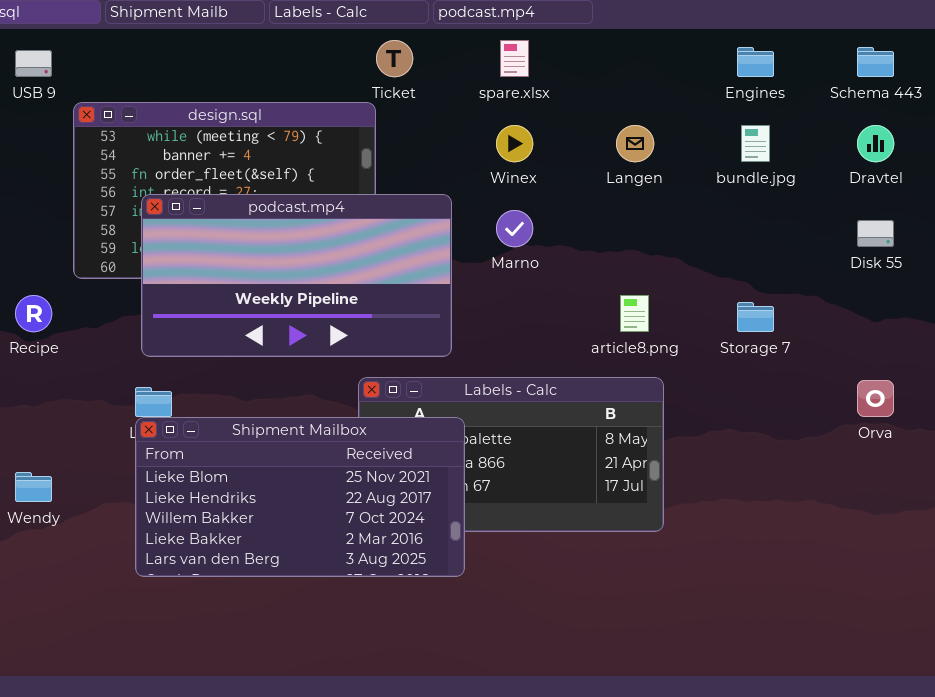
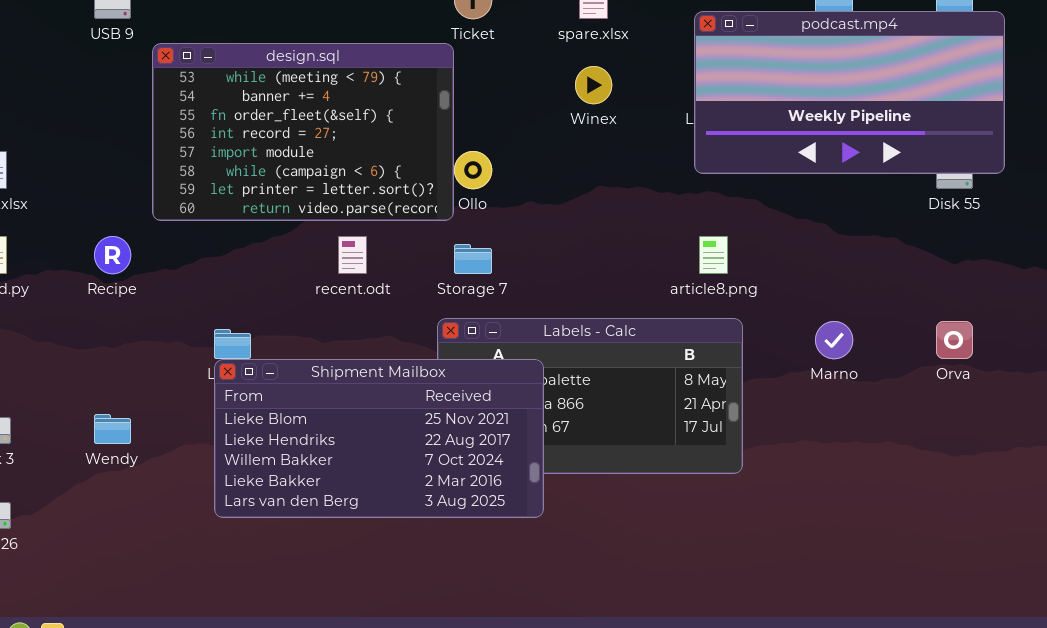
podcast.mp4: [141,194,452,357] -> [694,11,1005,174], moved
Marno: [496,210,533,247] -> [815,321,853,359], moved
Storage 7: [737,302,774,332] -> [454,244,492,274], moved

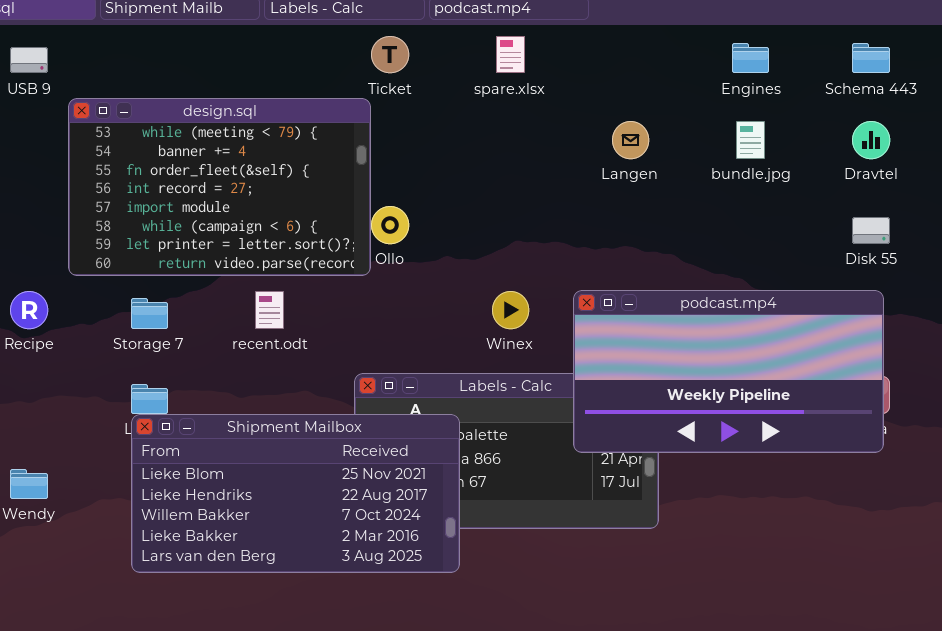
podcast.mp4: [694,11,1005,174] -> [573,290,884,453], moved
Winex: [575,66,612,104] -> [492,291,529,329], moved
Storage 7: [454,244,492,274] -> [131,298,168,329], moved

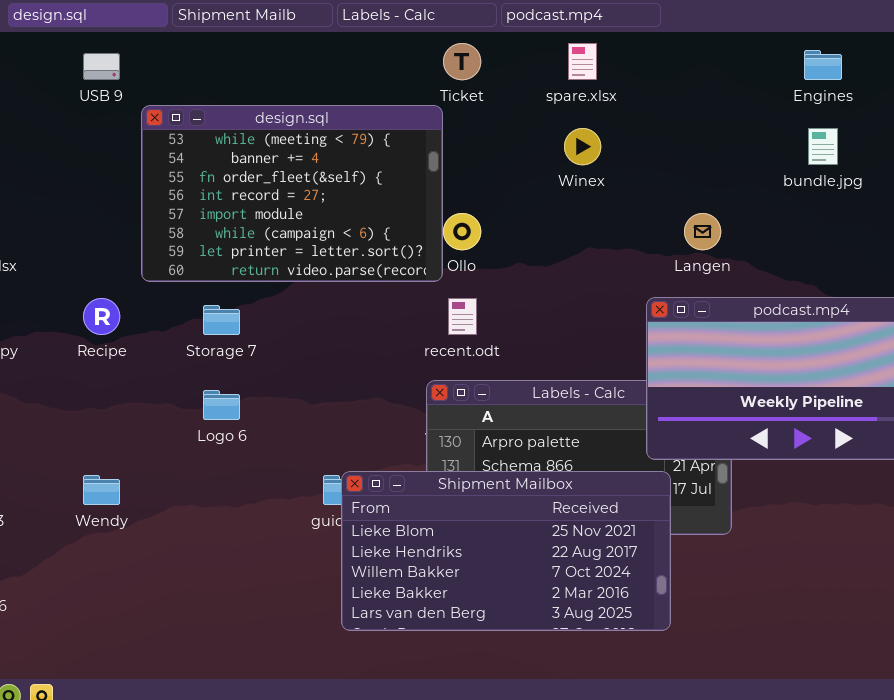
Langen: [612,121,649,159] -> [684,213,721,250], moved
recent.odt: [255,291,284,329] -> [448,298,477,335], moved
Winex: [492,291,529,329] -> [564,128,601,165], moved
Shipment Mailbox: [131,414,460,573] -> [341,471,671,631], moved

